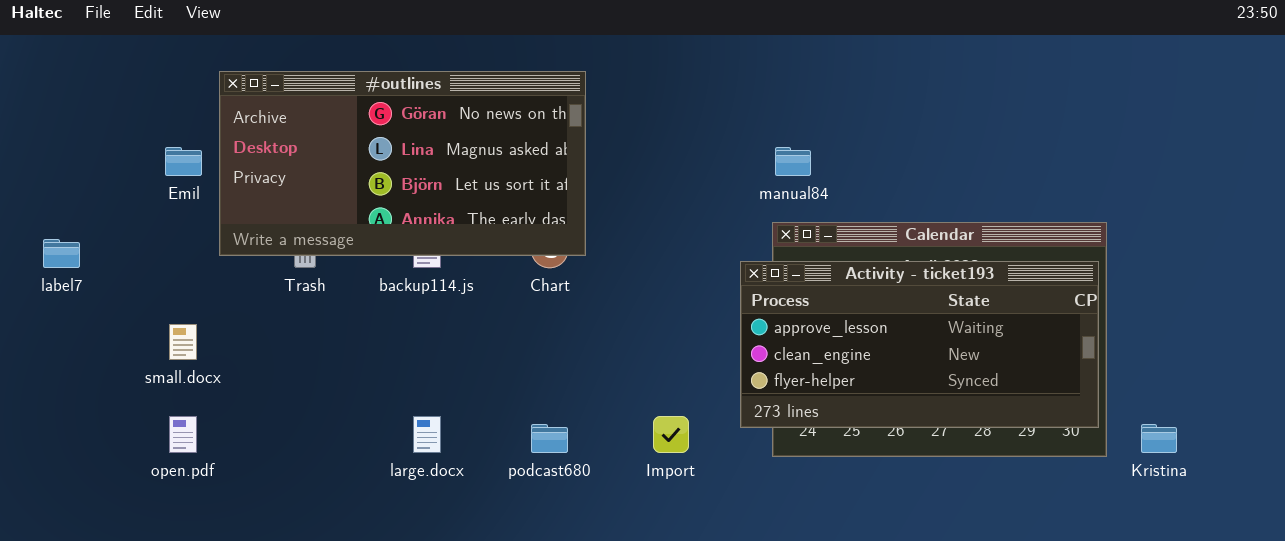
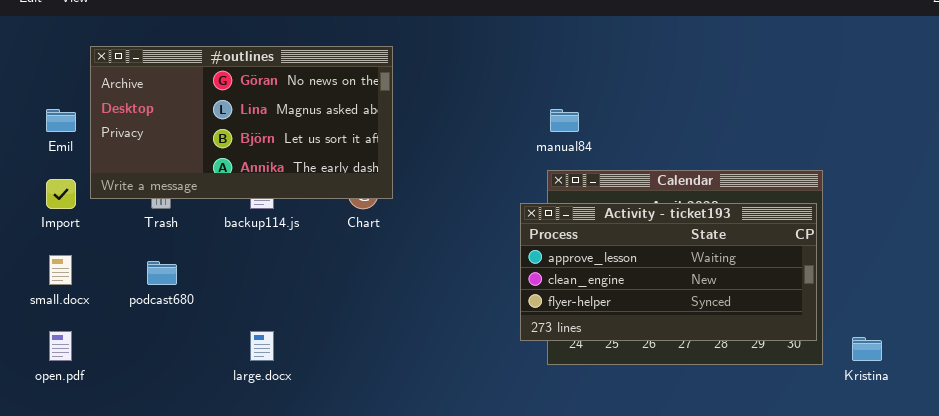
Import: [653,416,689,453] -> [46,179,76,209], moved
podcast680: [531,424,568,453] -> [147,261,177,285], moved

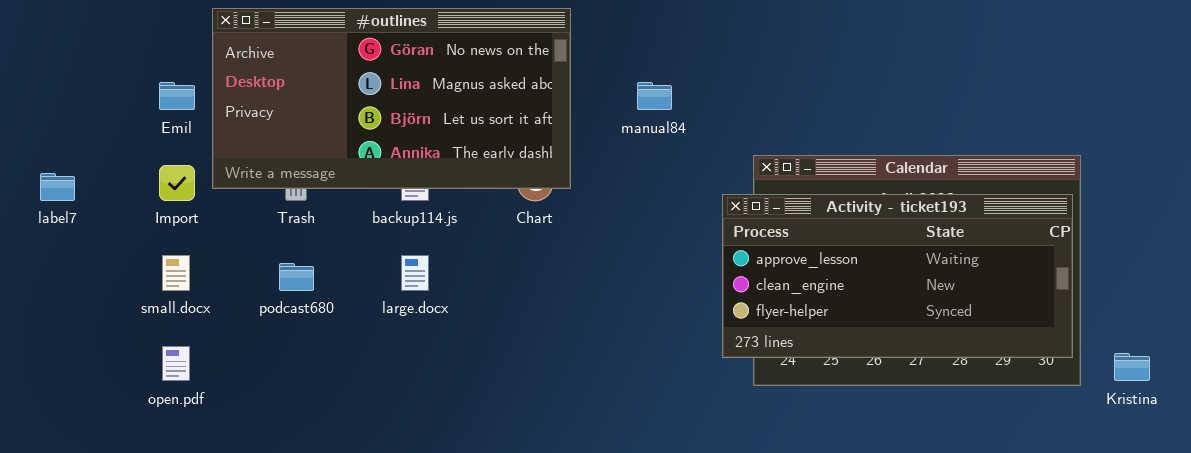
manual84: [550,109,579,132] -> [637,82,672,110], moved
large.docx: [250,331,274,361] -> [401,255,429,291], moved

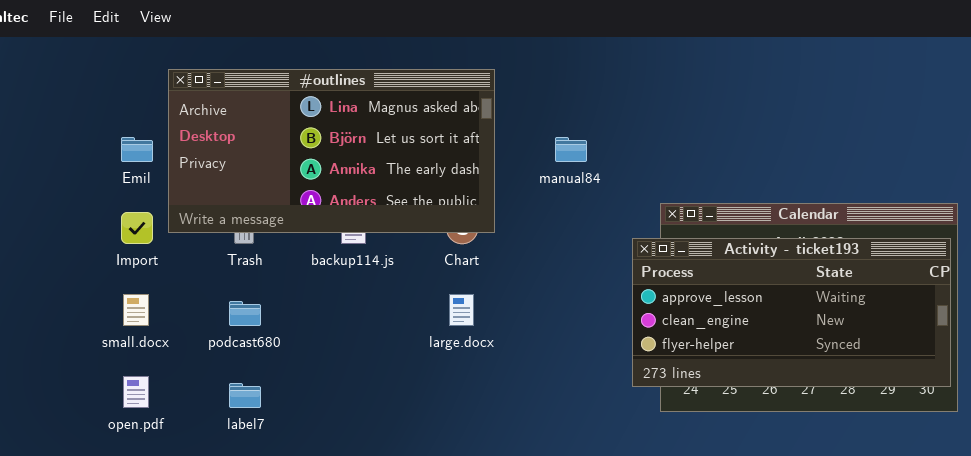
#outlines: [212,8,571,189] -> [168,69,495,233], scrolled down 1 row
label7: [40,173,75,201] -> [229,383,261,408], moved
large.docx: [401,255,429,291] -> [449,294,474,326], moved

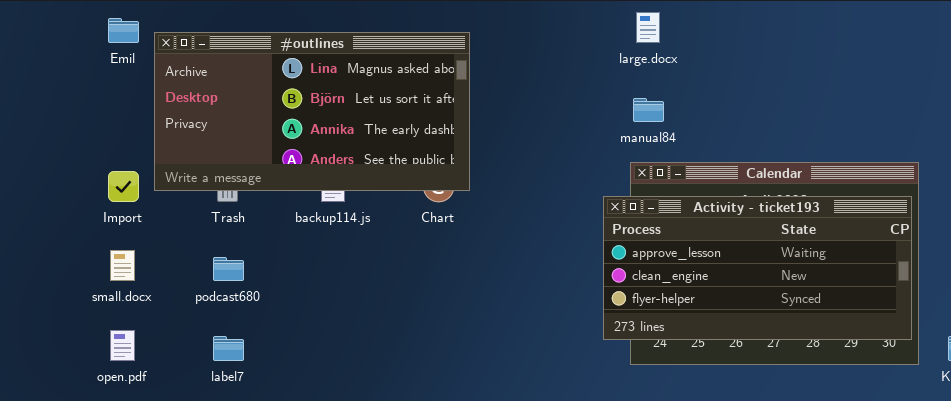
Emil: [121,137,153,162] -> [108,18,139,43], moved
manual84: [555,137,587,162] -> [633,98,664,122], moved
large.docx: [449,294,474,326] -> [636,12,660,43], moved

